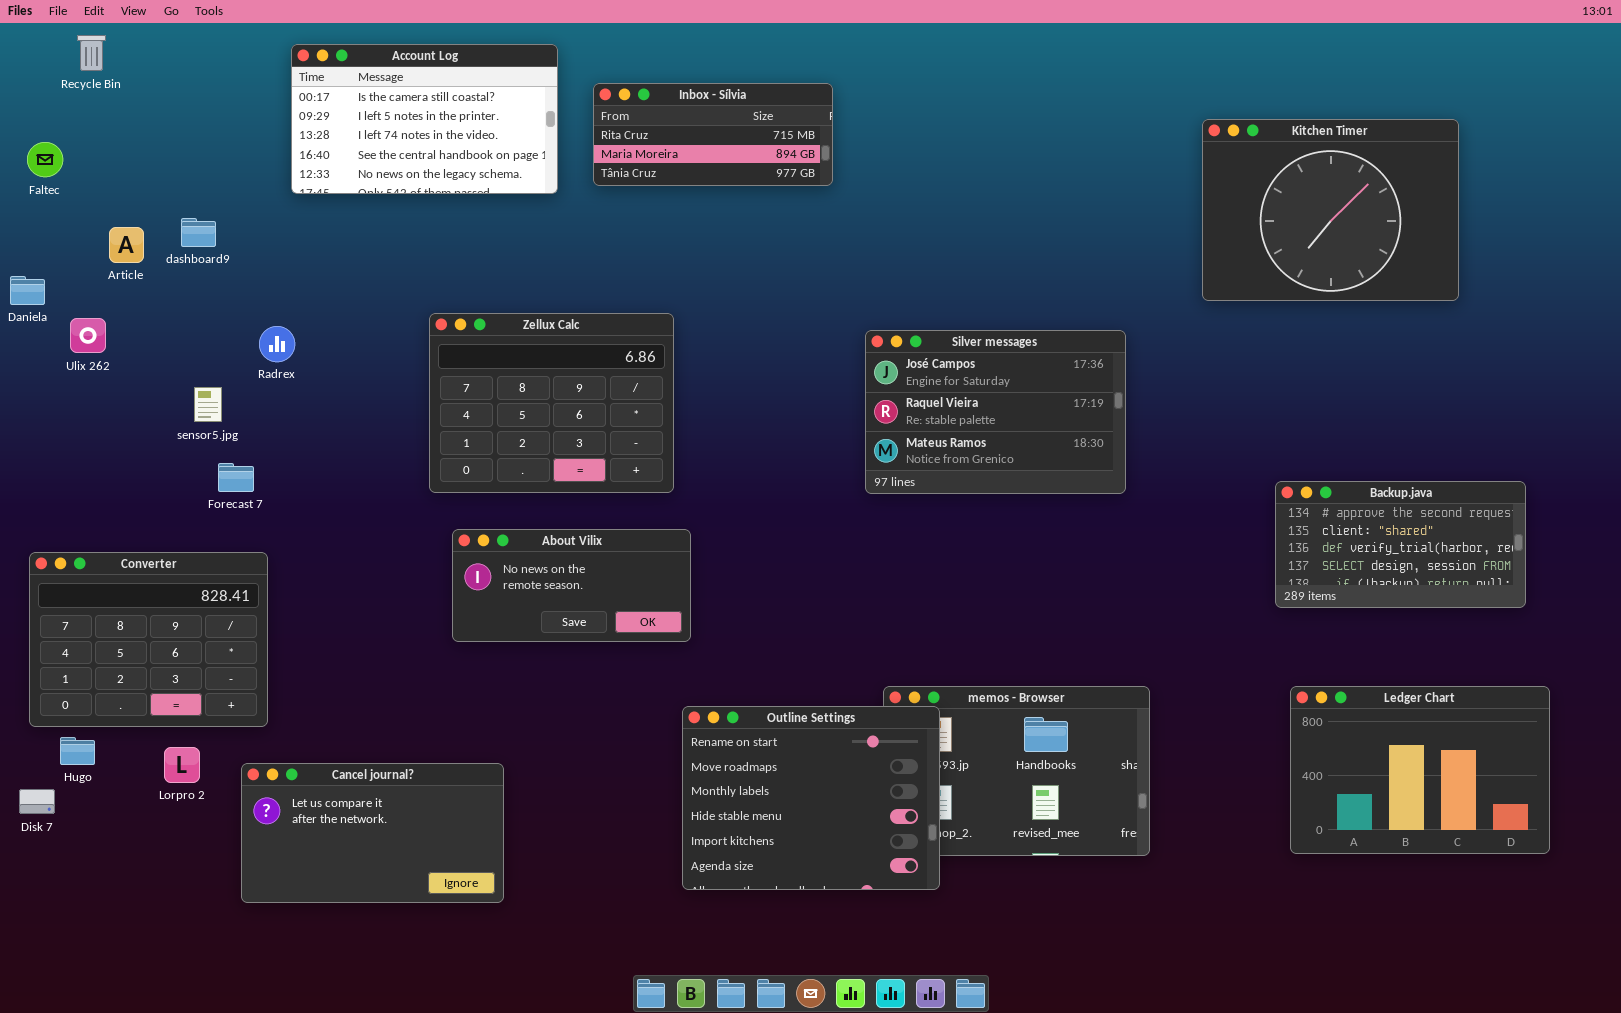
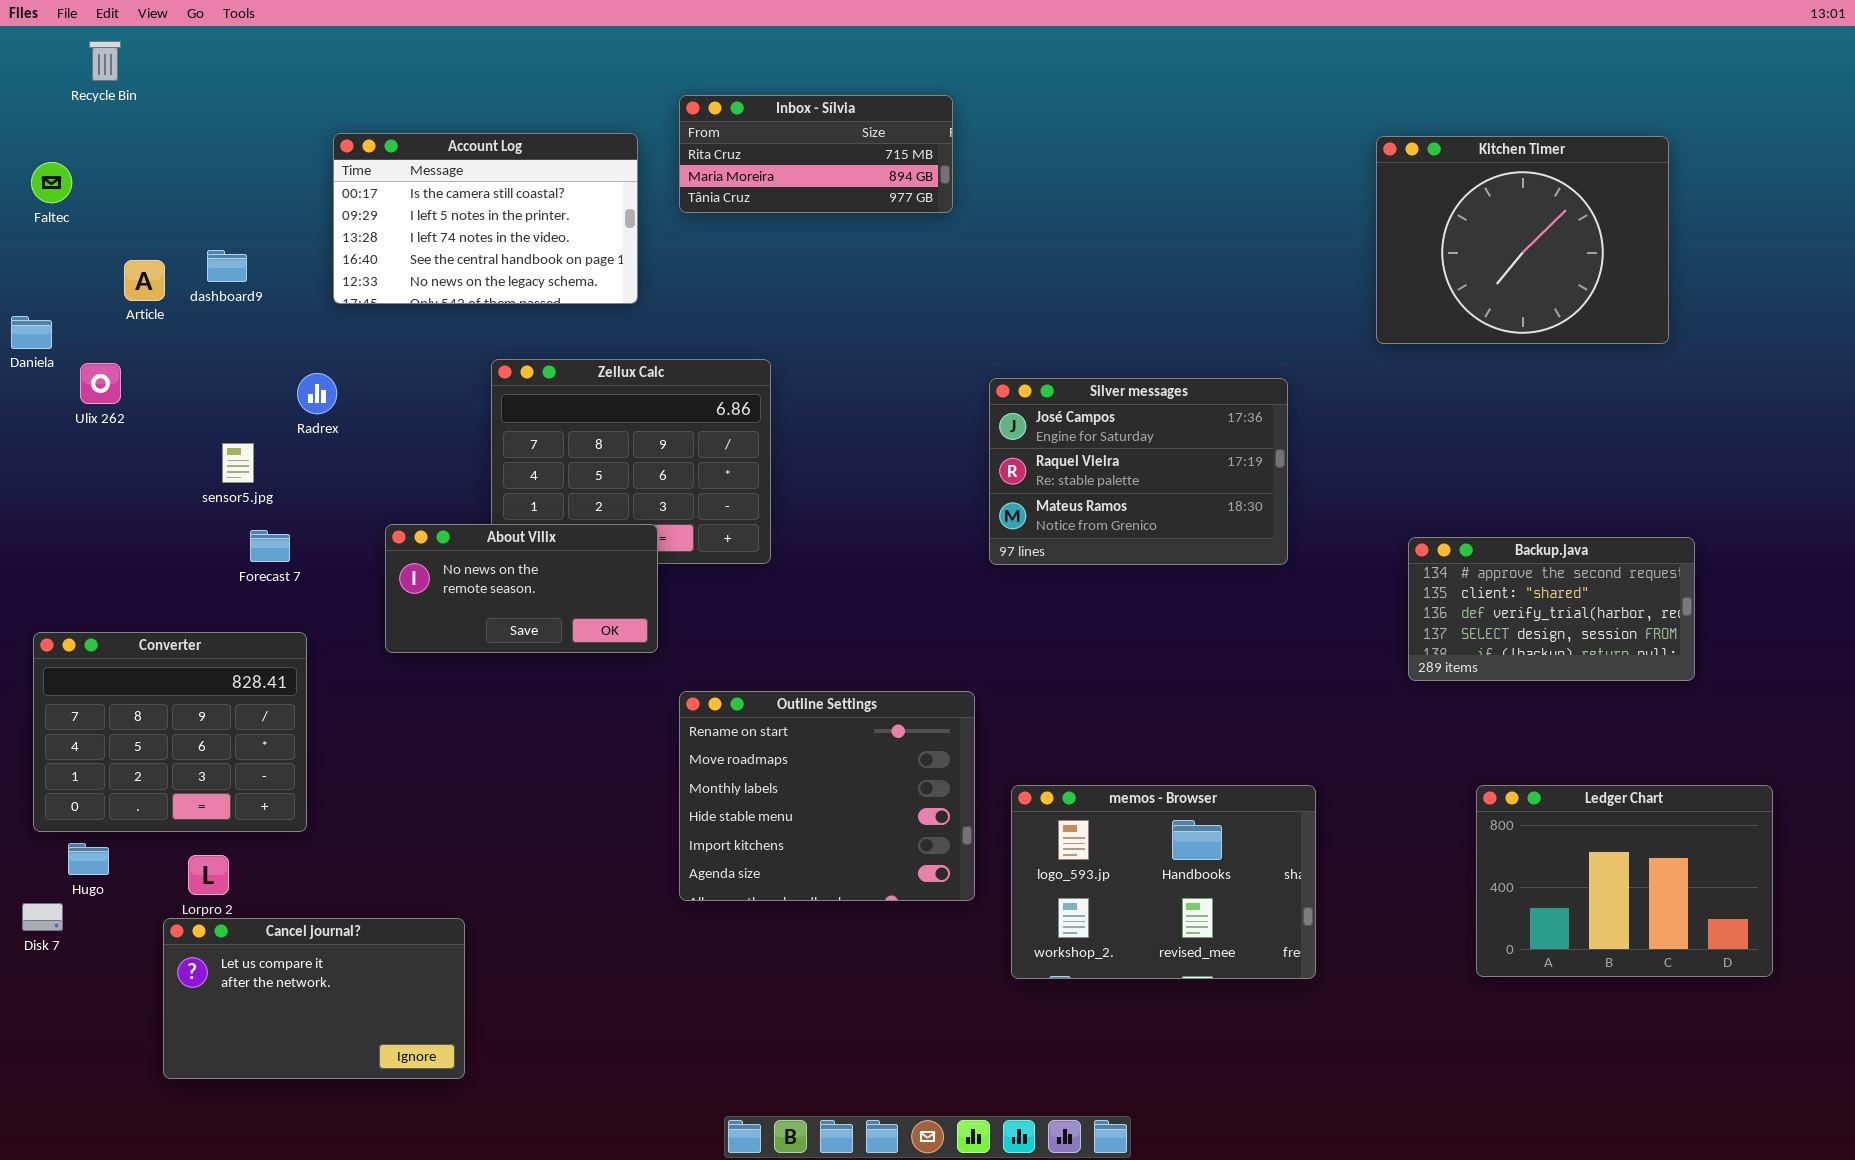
Account Log: [291,44,558,194] -> [333,133,638,304], moved
Backup.java: [1275,481,1526,608] -> [1408,537,1695,681], moved
About Vilix: [452,529,691,642] -> [385,524,658,653], moved
Outline Settings: [682,706,940,890] -> [679,691,975,901], moved
Cancel journal?: [241,763,504,903] -> [163,918,465,1079], moved

